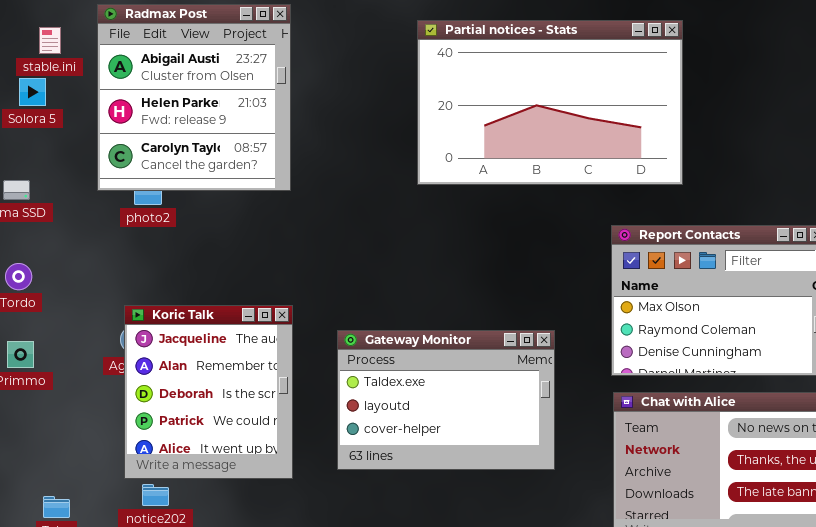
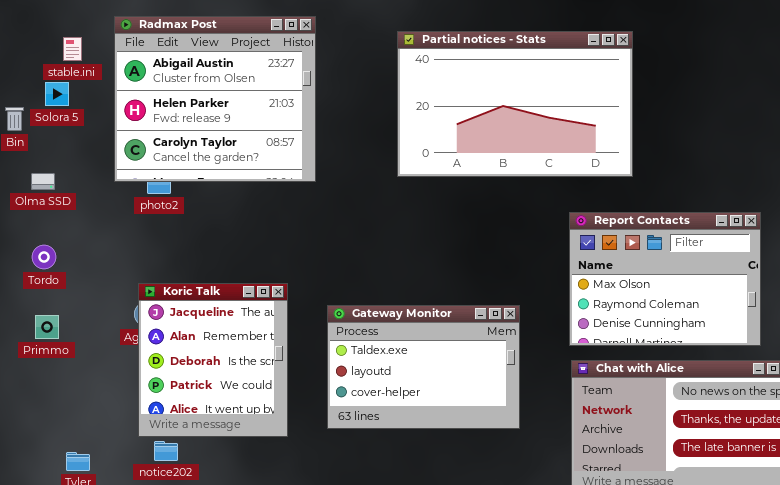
Radmax Post: [97,4,291,191] -> [114,16,316,182], resized

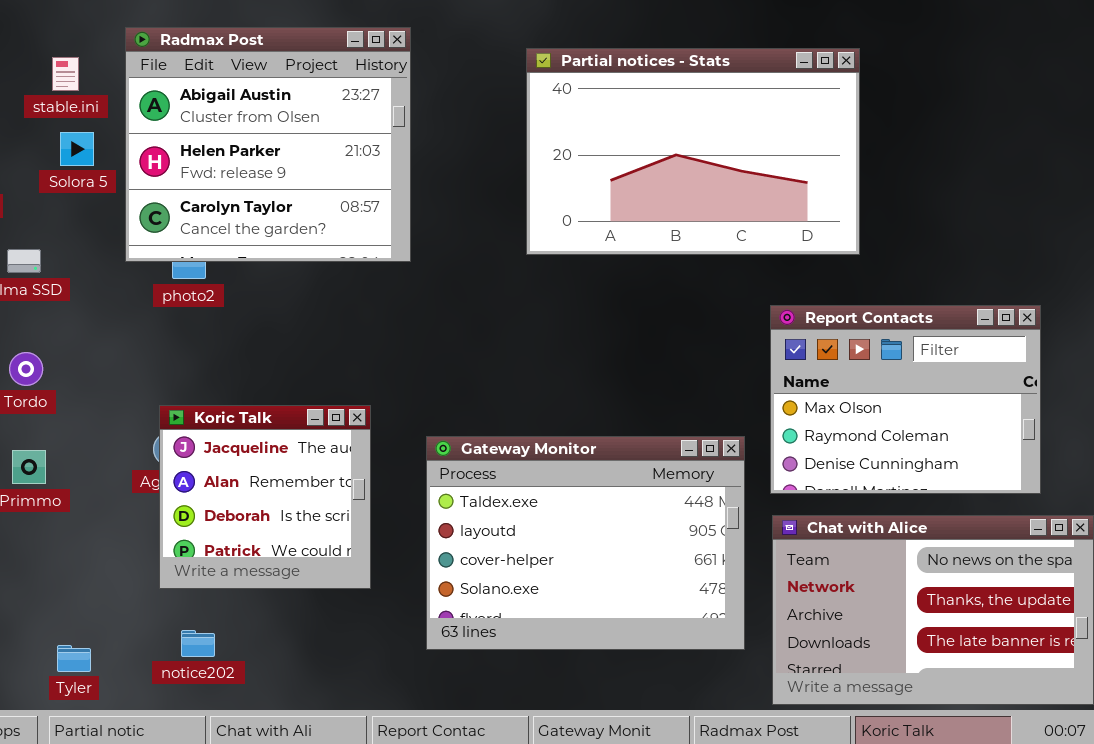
Solora 5: [45,82,69,106] -> [60,132,94,166], moved
Koric Talk: [138,283,288,437] -> [159,405,371,589], resized
Gateway Monitor: [327,305,520,429] -> [426,436,745,650], resized

